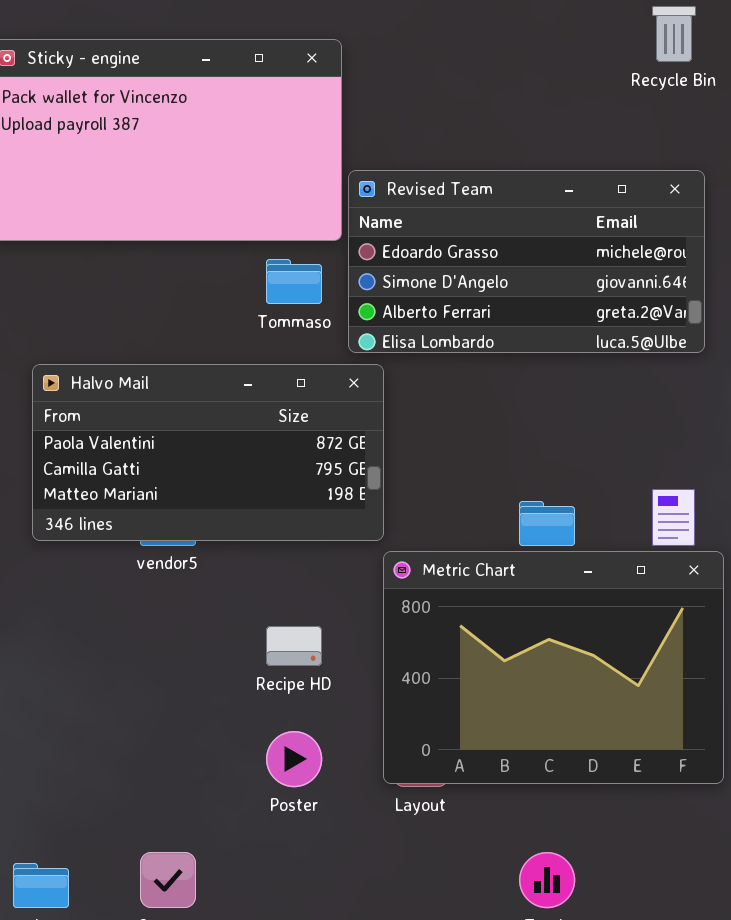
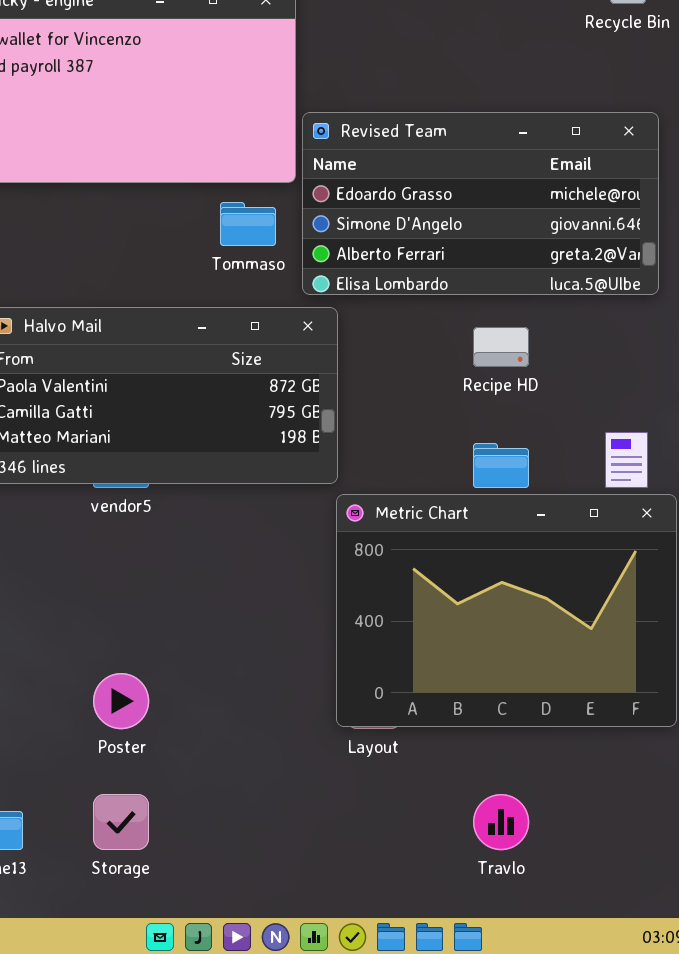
Recipe HD: [266,626,322,666] -> [473,327,529,367], moved
Poster: [266,731,322,787] -> [93,673,149,729], moved

